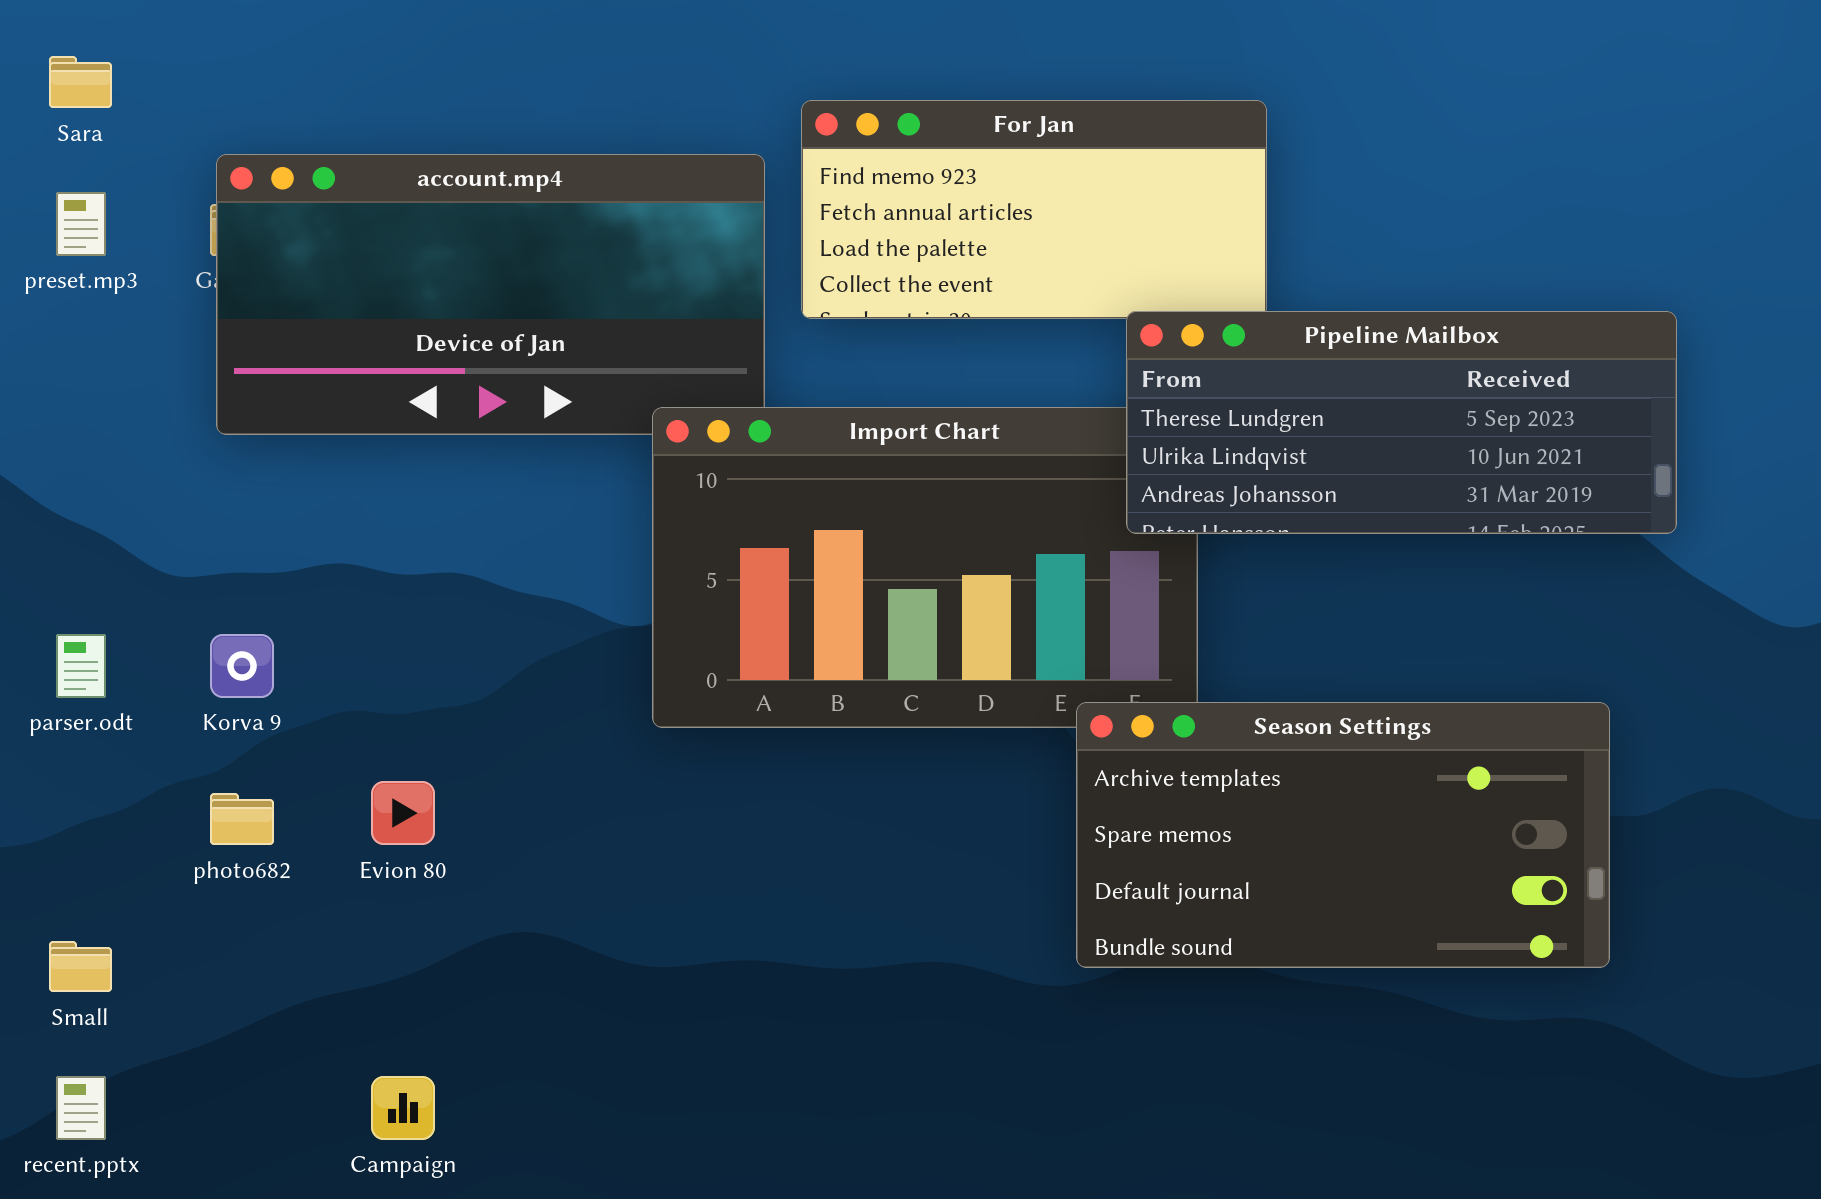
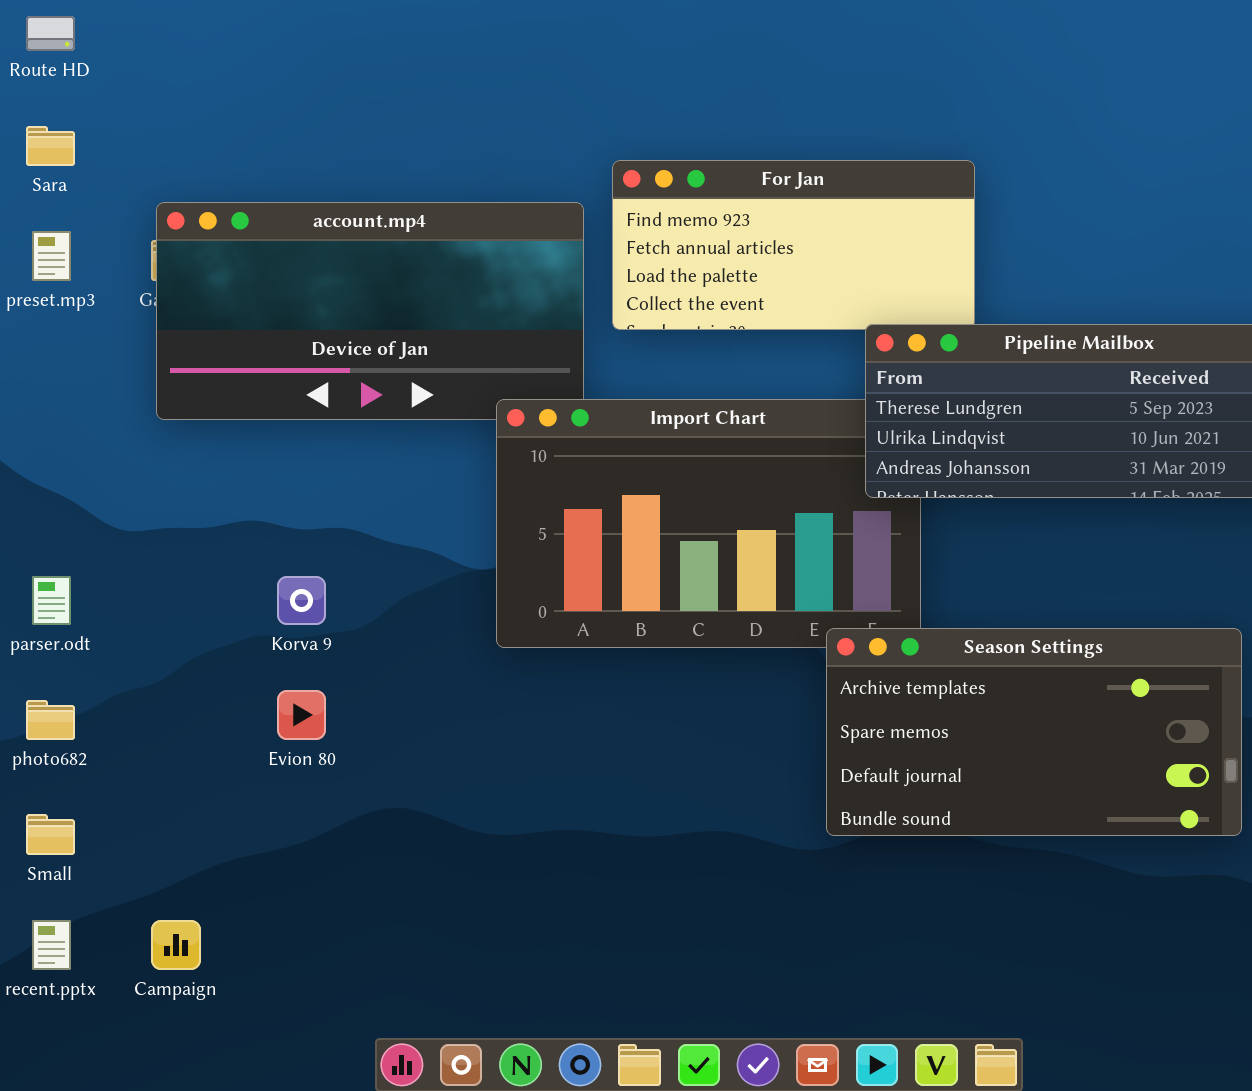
Korva 9: [210,634,274,698] -> [277,576,326,625], moved
photo682: [210,793,274,845] -> [26,700,75,740], moved
Campaign: [371,1076,435,1140] -> [151,920,201,970], moved

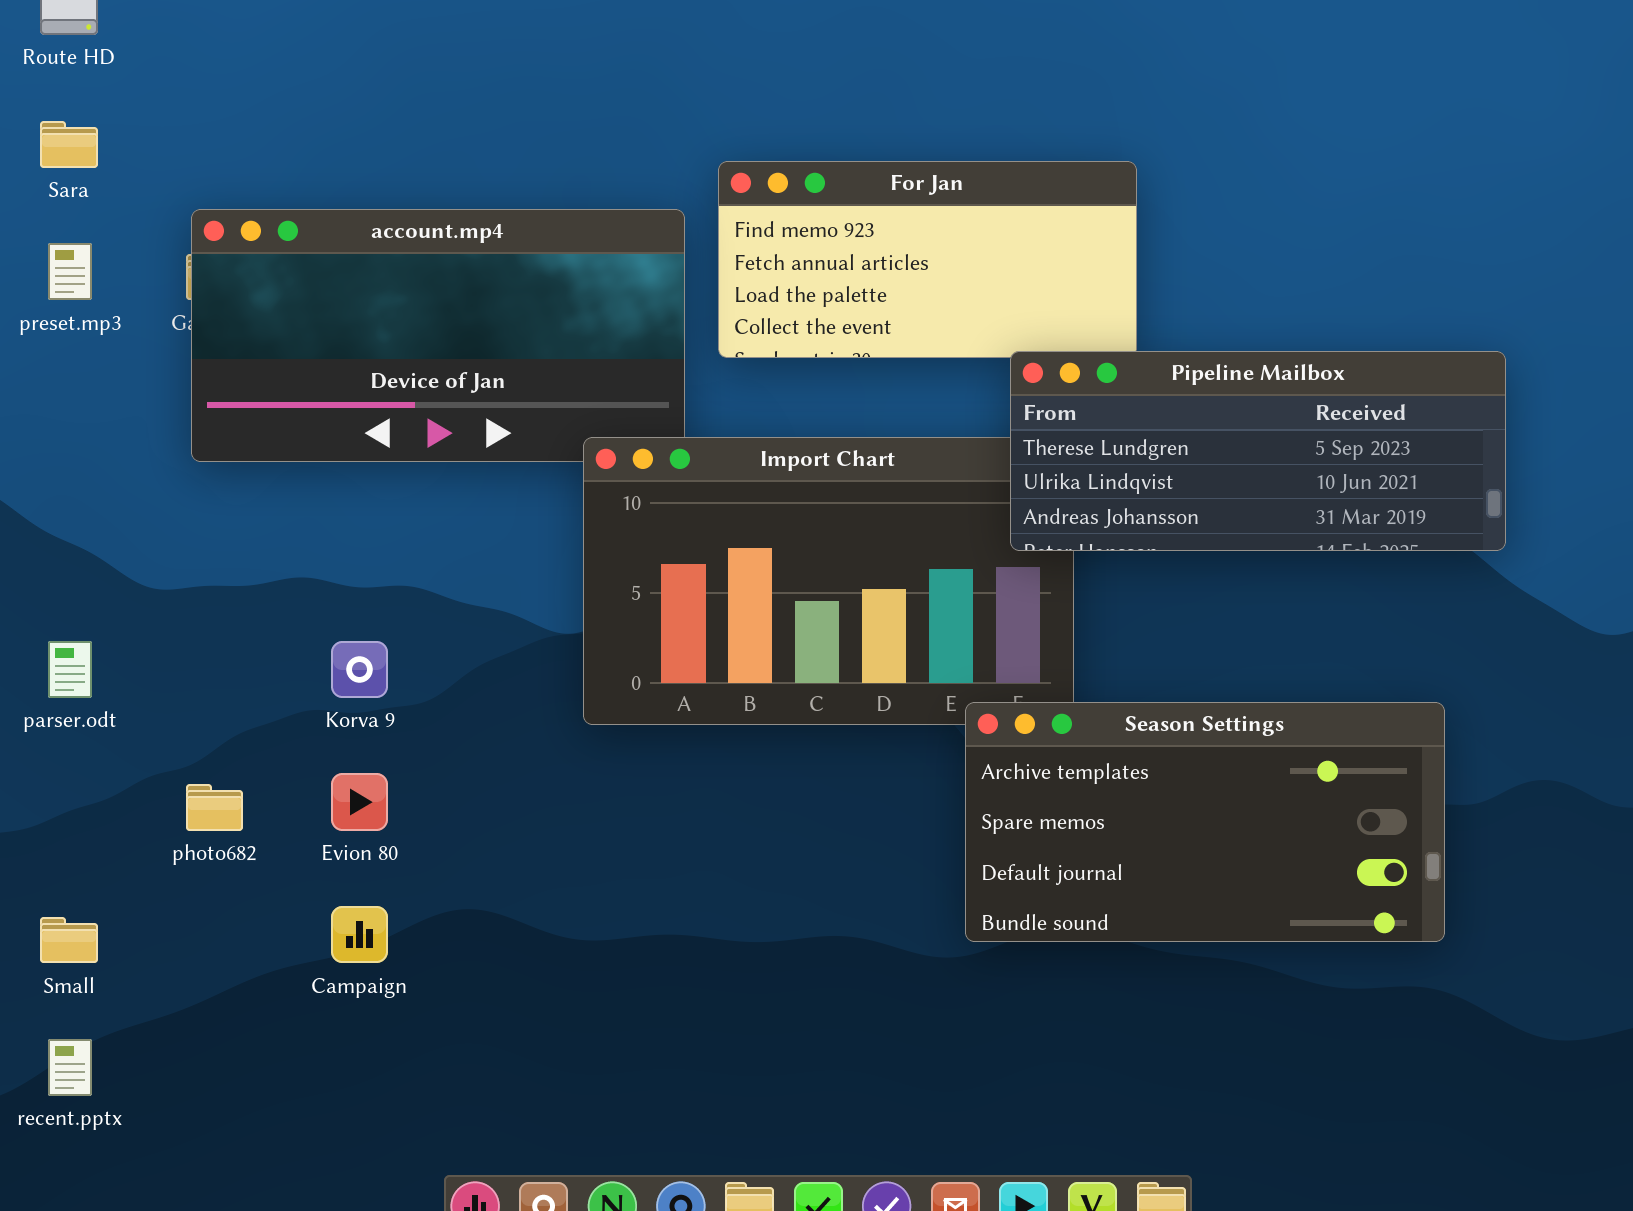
photo682: [26,700,75,740] -> [186,784,243,831], moved
Campaign: [151,920,201,970] -> [331,906,388,963], moved

